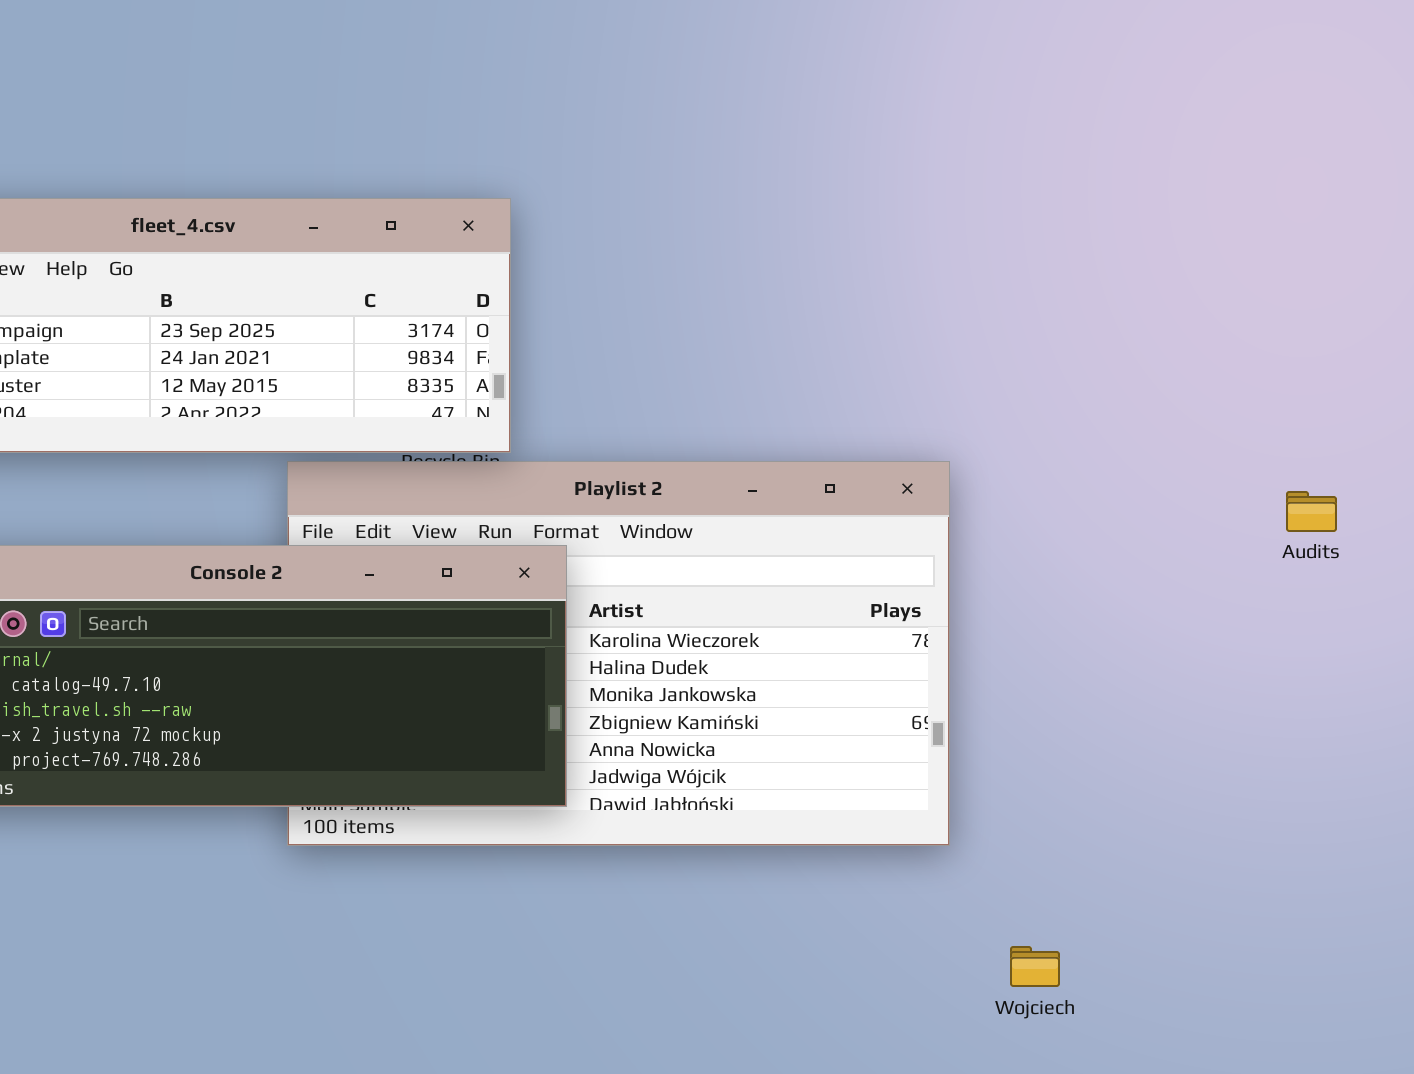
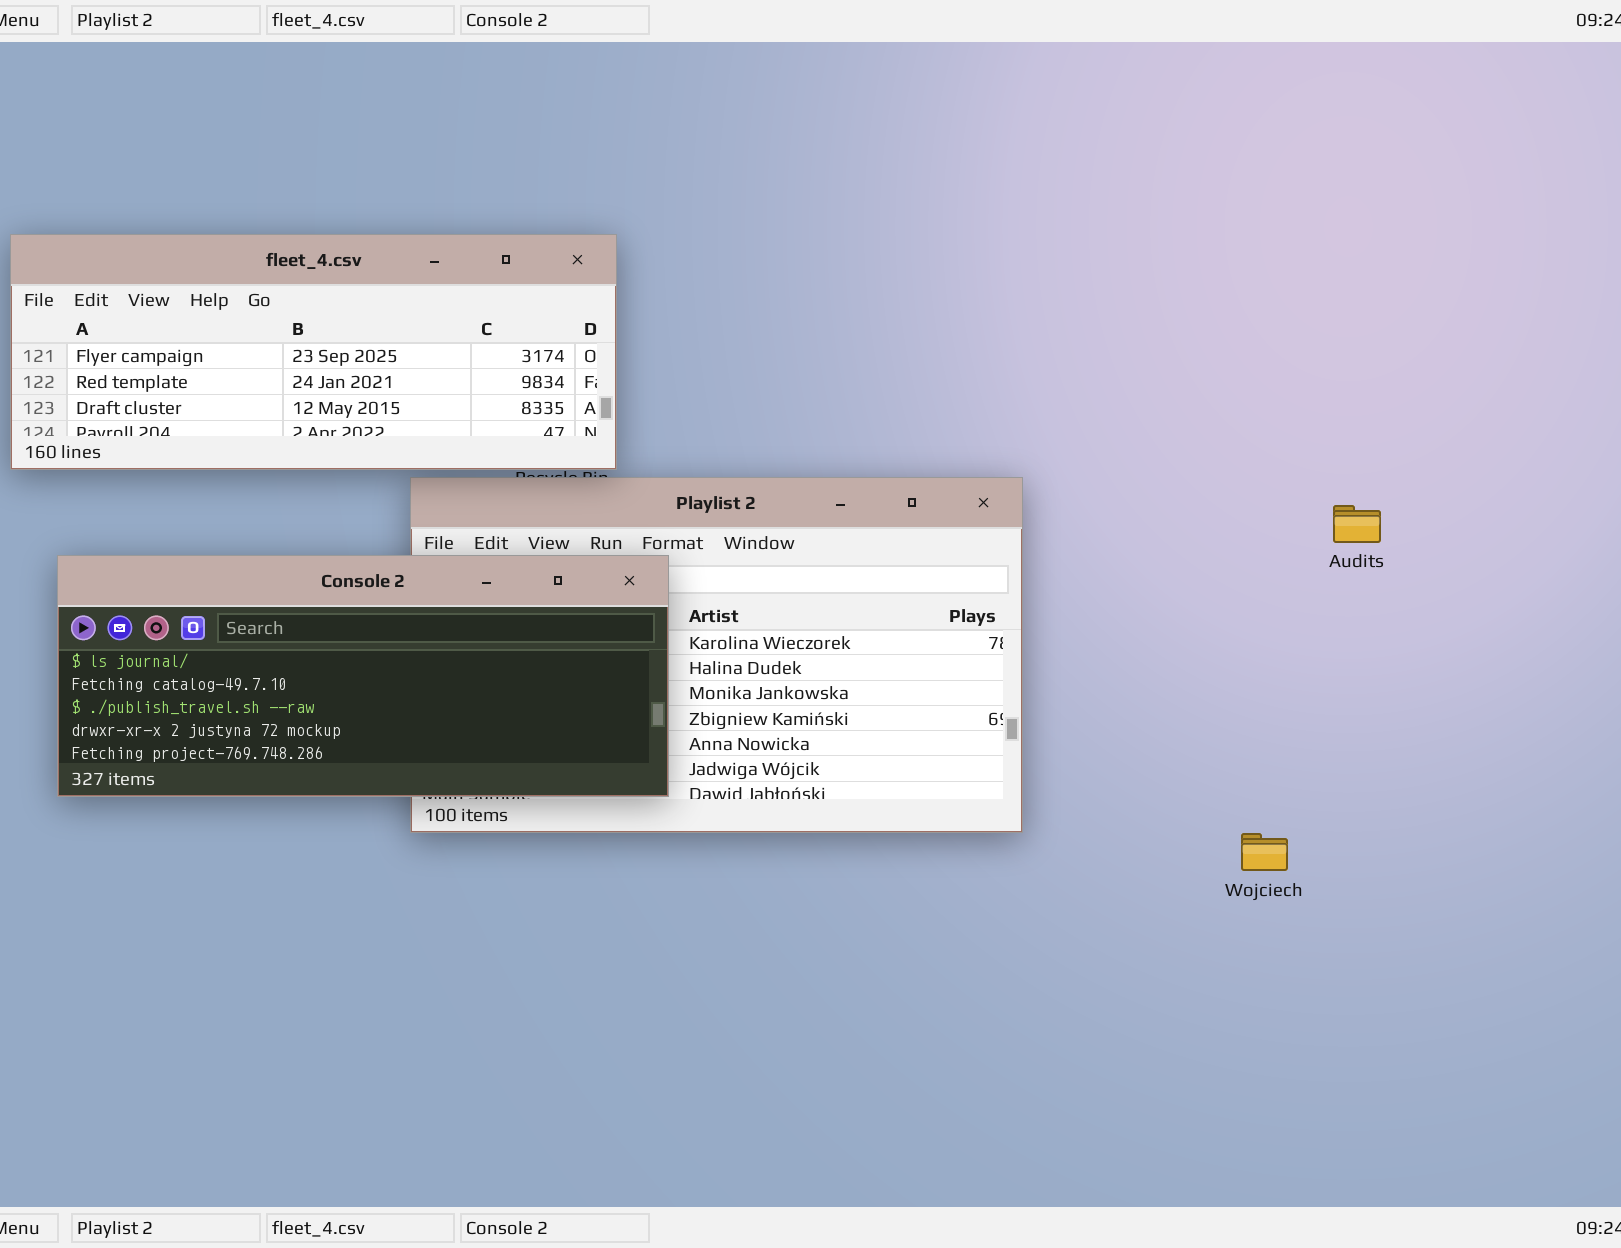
Wojciech: [1010,946,1060,987] -> [1241,833,1288,871], moved

